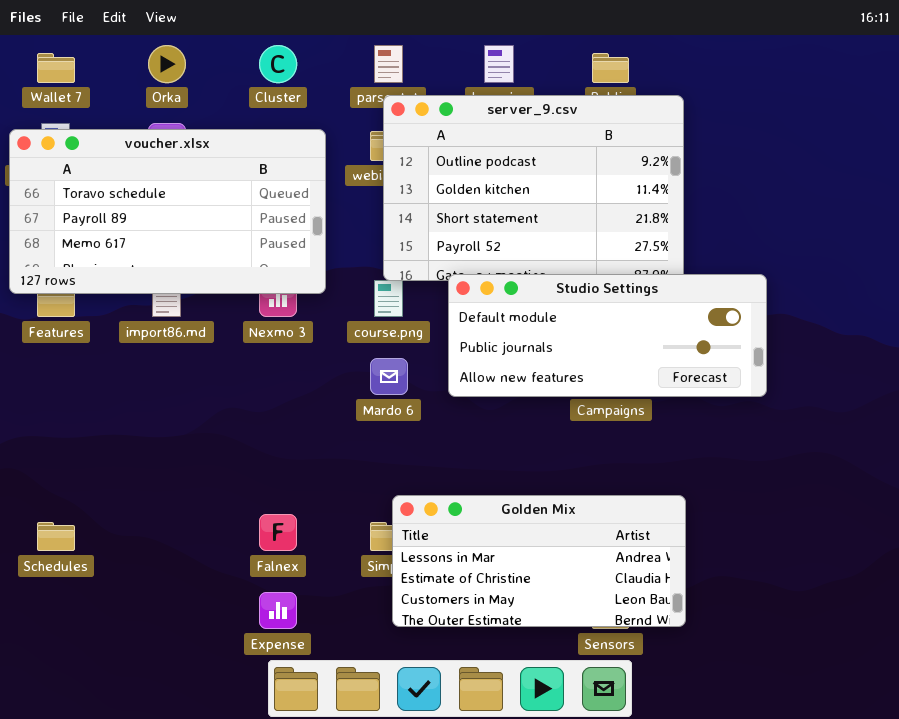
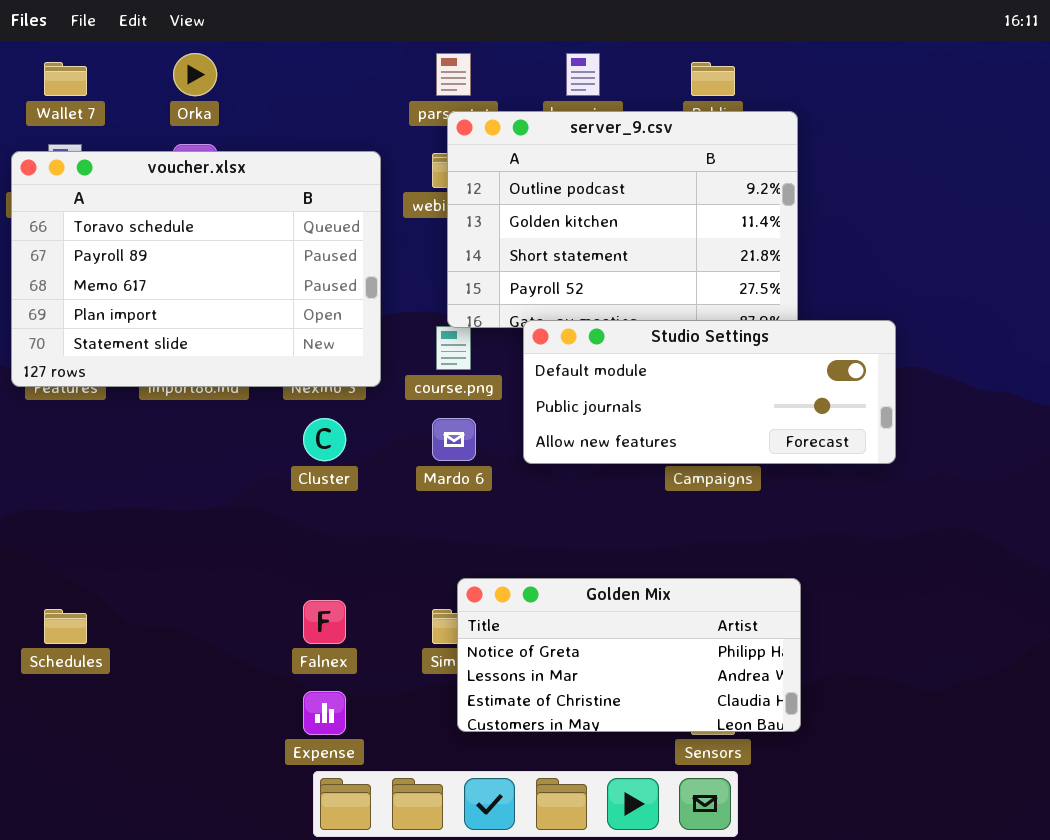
Cluster: [259,45,297,83] -> [303,418,346,461], moved
voucher.xlsx: [9,129,326,294] -> [11,151,381,387], resized
Golden Mix: [392,495,686,627] -> [457,578,801,732], scrolled up 1 row

